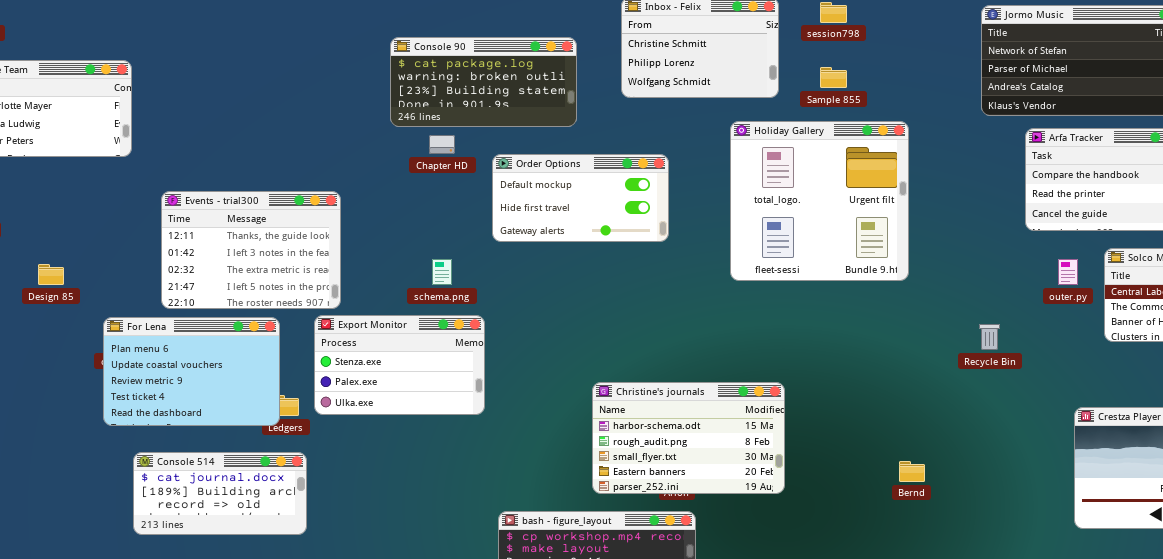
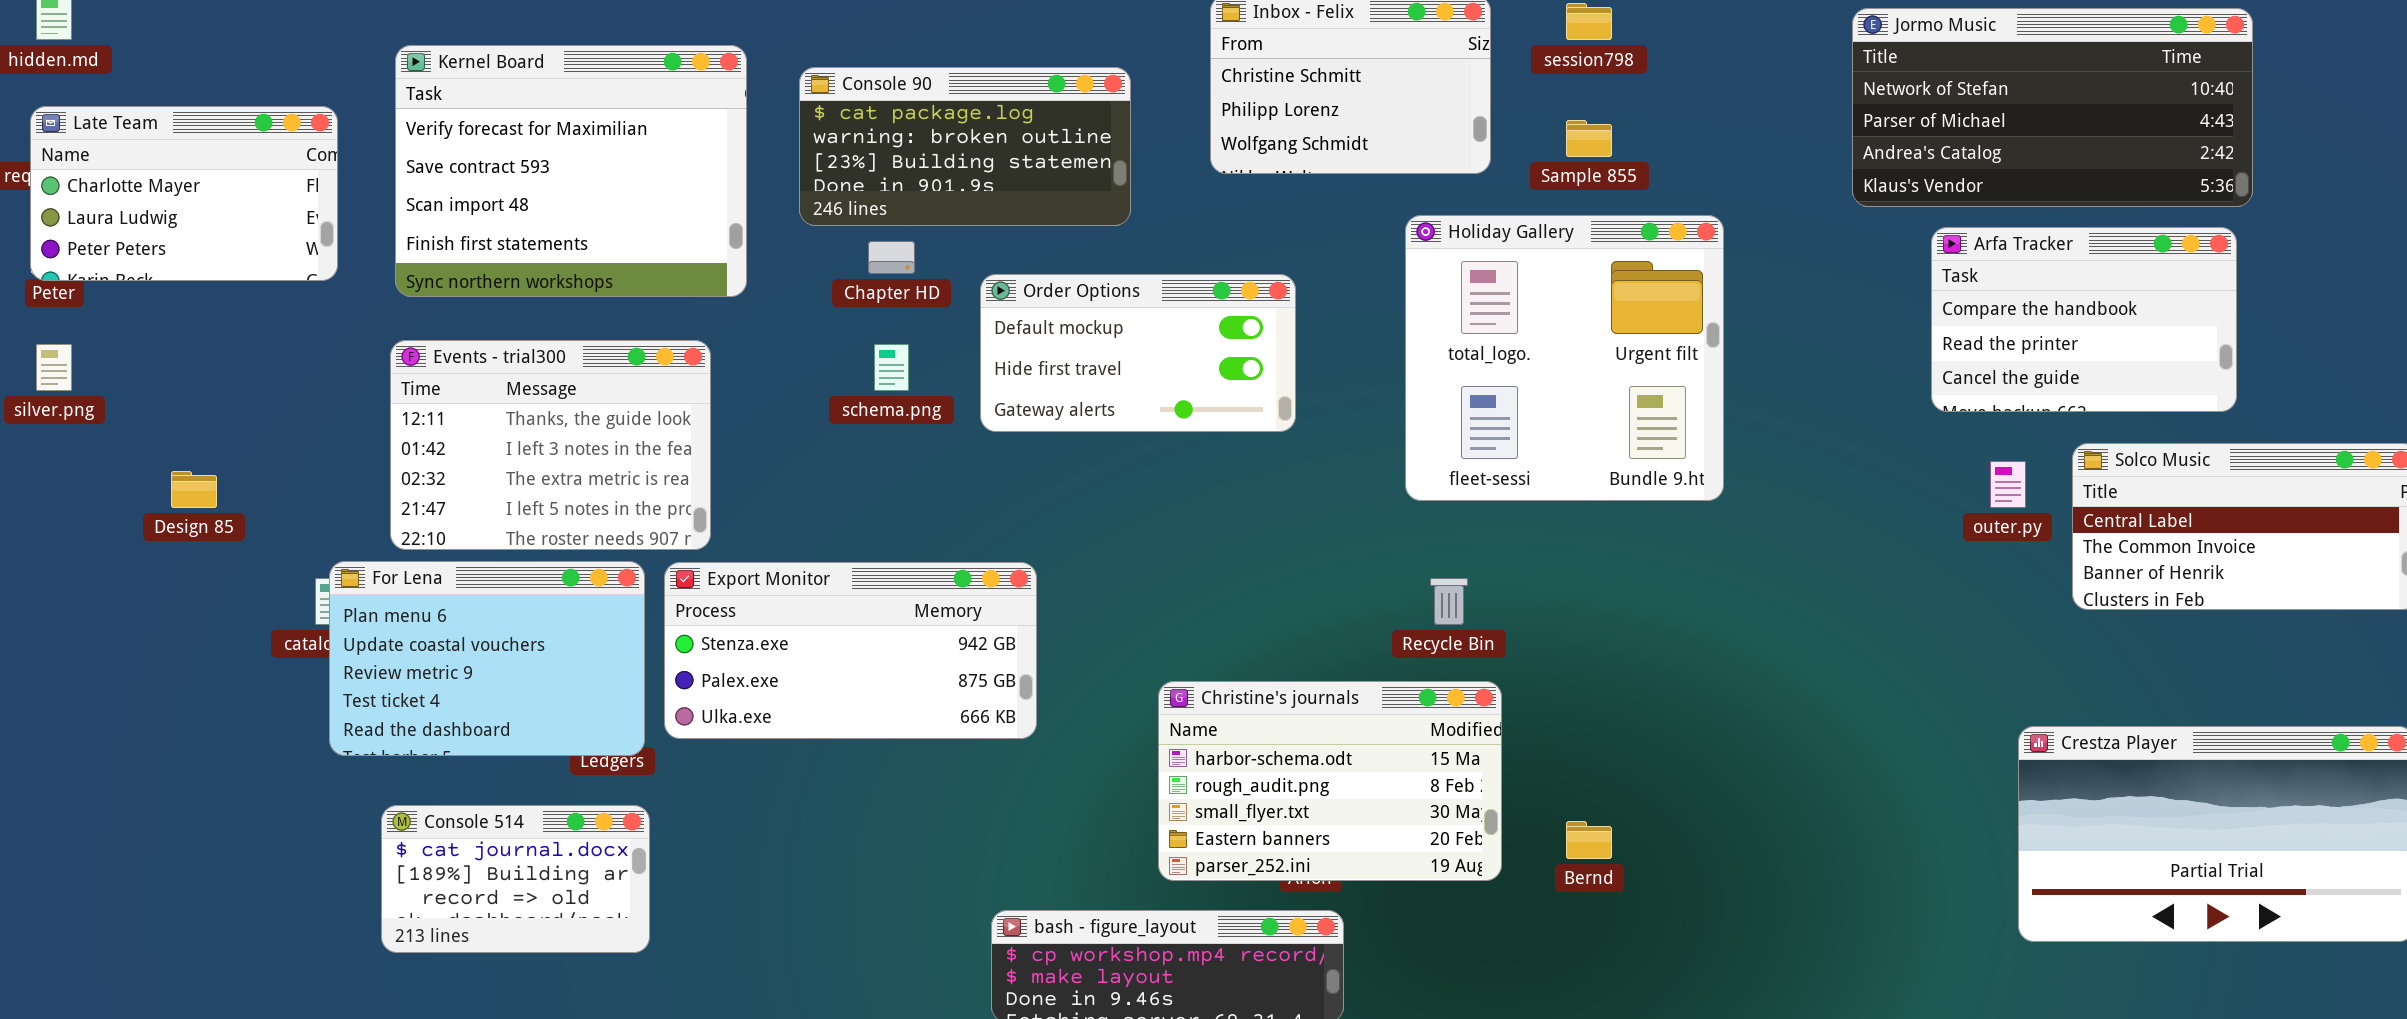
Kernel Board: none -> [395,45,747,297], opened
schema.png: [432,259,452,285] -> [874,344,909,391], moved
Export Monitor: [314,315,485,415] -> [664,562,1037,739], resized
For Lena: [103,317,280,426] -> [329,561,645,756], moved
Recycle Bin: [979,324,1000,350] -> [1430,578,1468,625], moved
Console 514: [133,452,307,535] -> [381,805,650,953], resized
Bernd: [899,461,925,482] -> [1566,821,1612,859], moved

